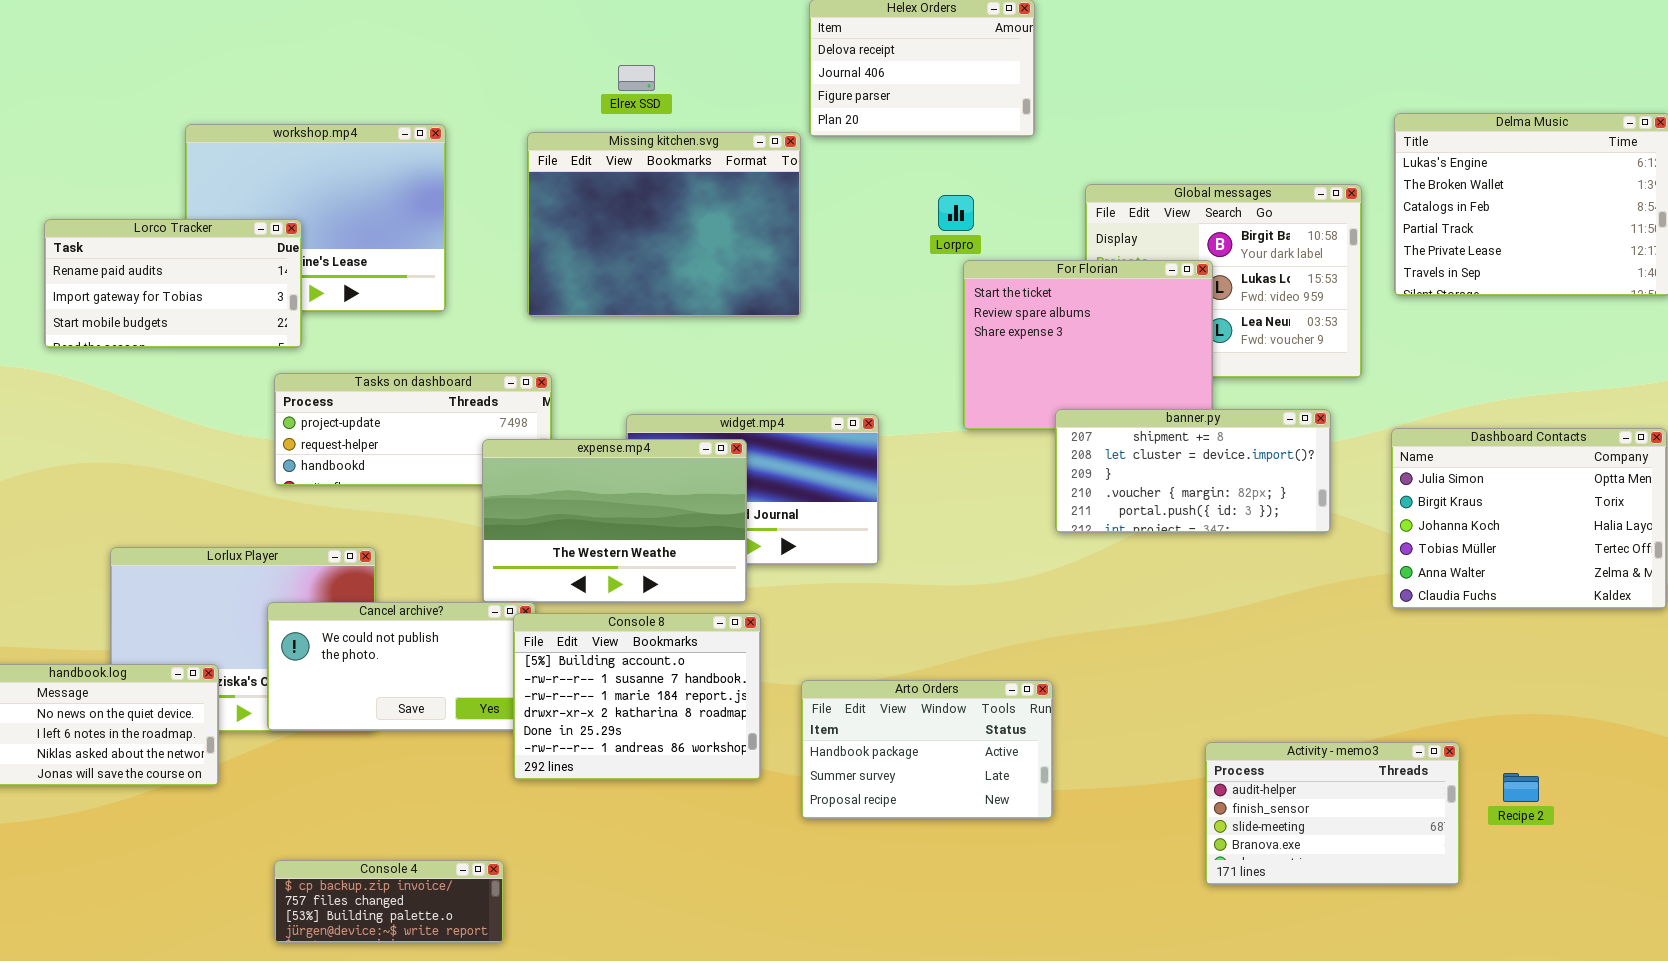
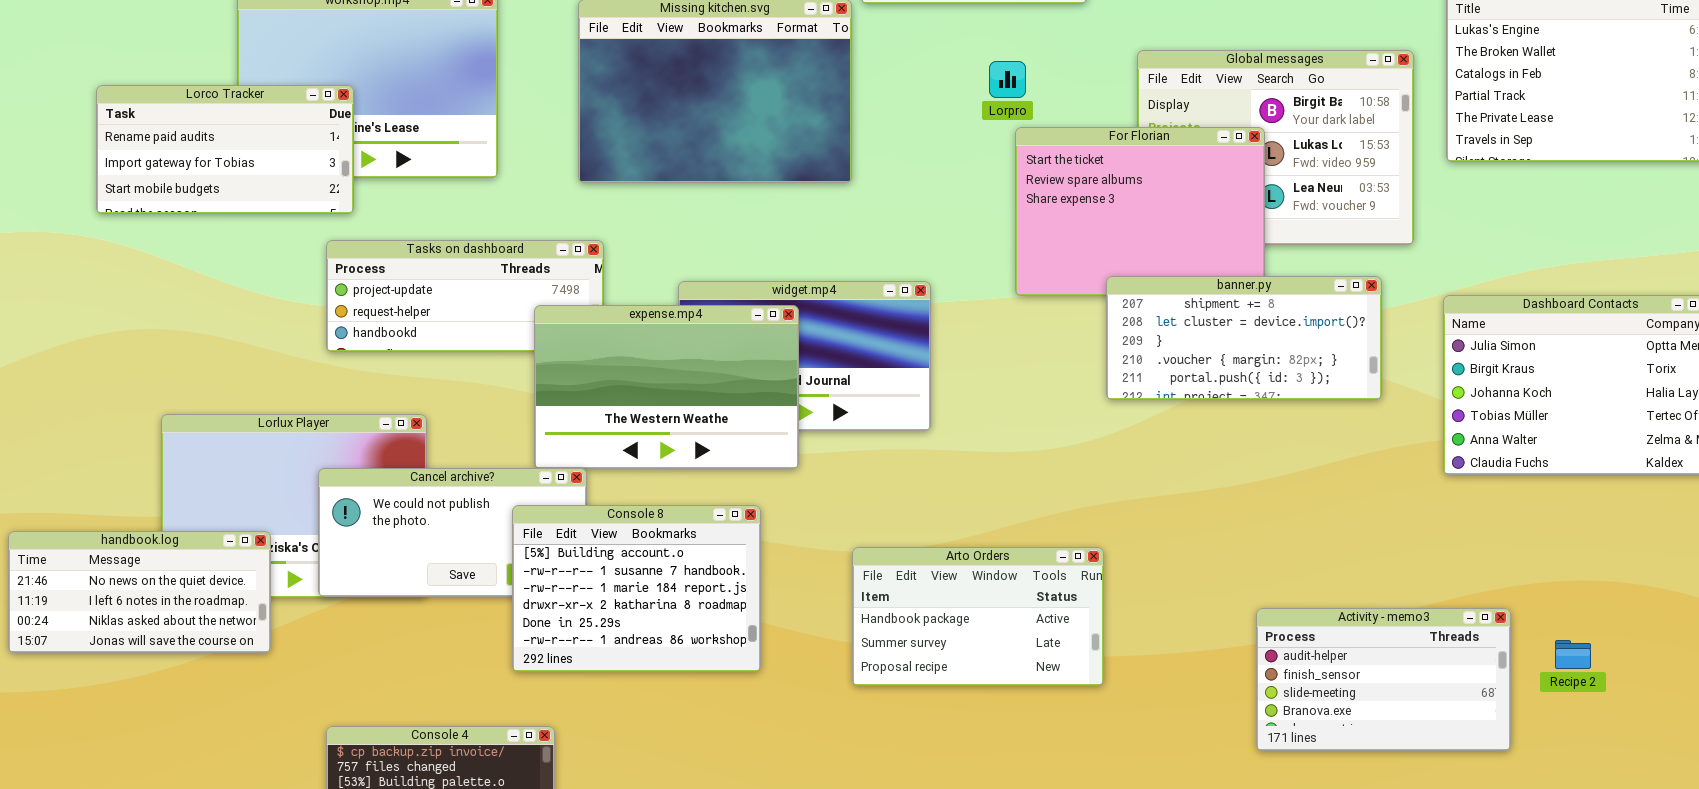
Console 8: [513,613,761,780] -> [512,505,761,672], moved

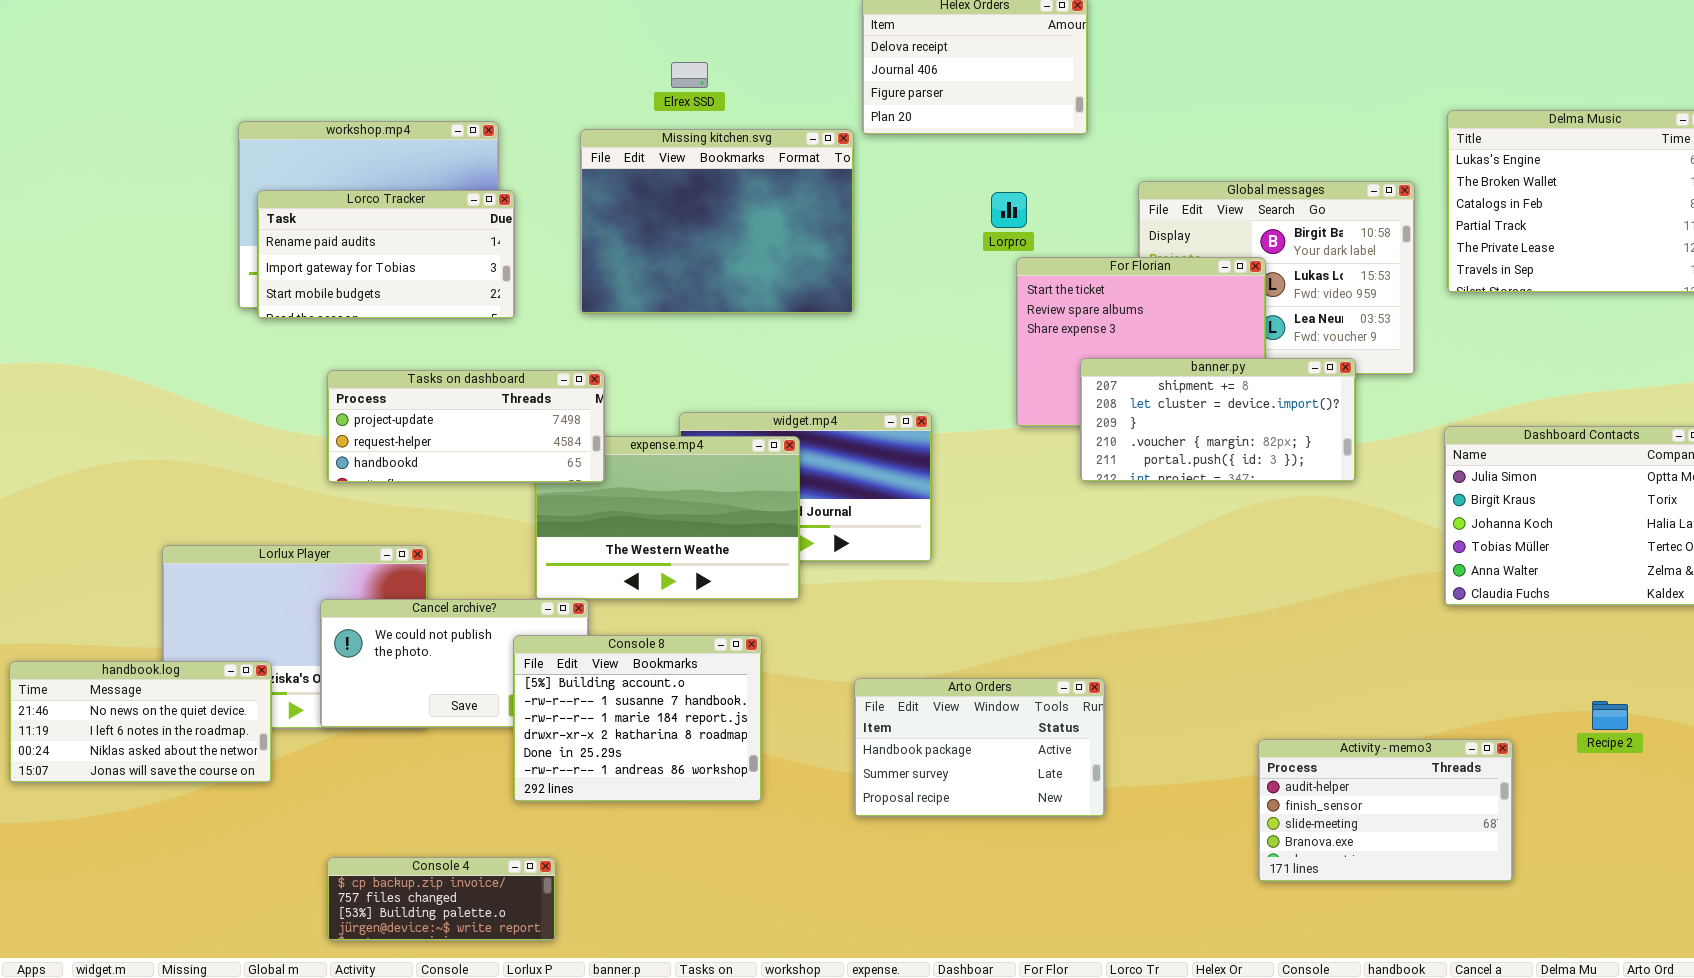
Lorco Tracker: [96,85,354,214] -> [257,190,515,319], moved
Tasks on dashboard: [326,240,604,352] -> [327,370,605,483], raised
banner.py: [1106,276,1382,400] -> [1080,358,1356,482], moved
Recipe 2: [1555,640,1591,669] -> [1592,701,1628,730], moved

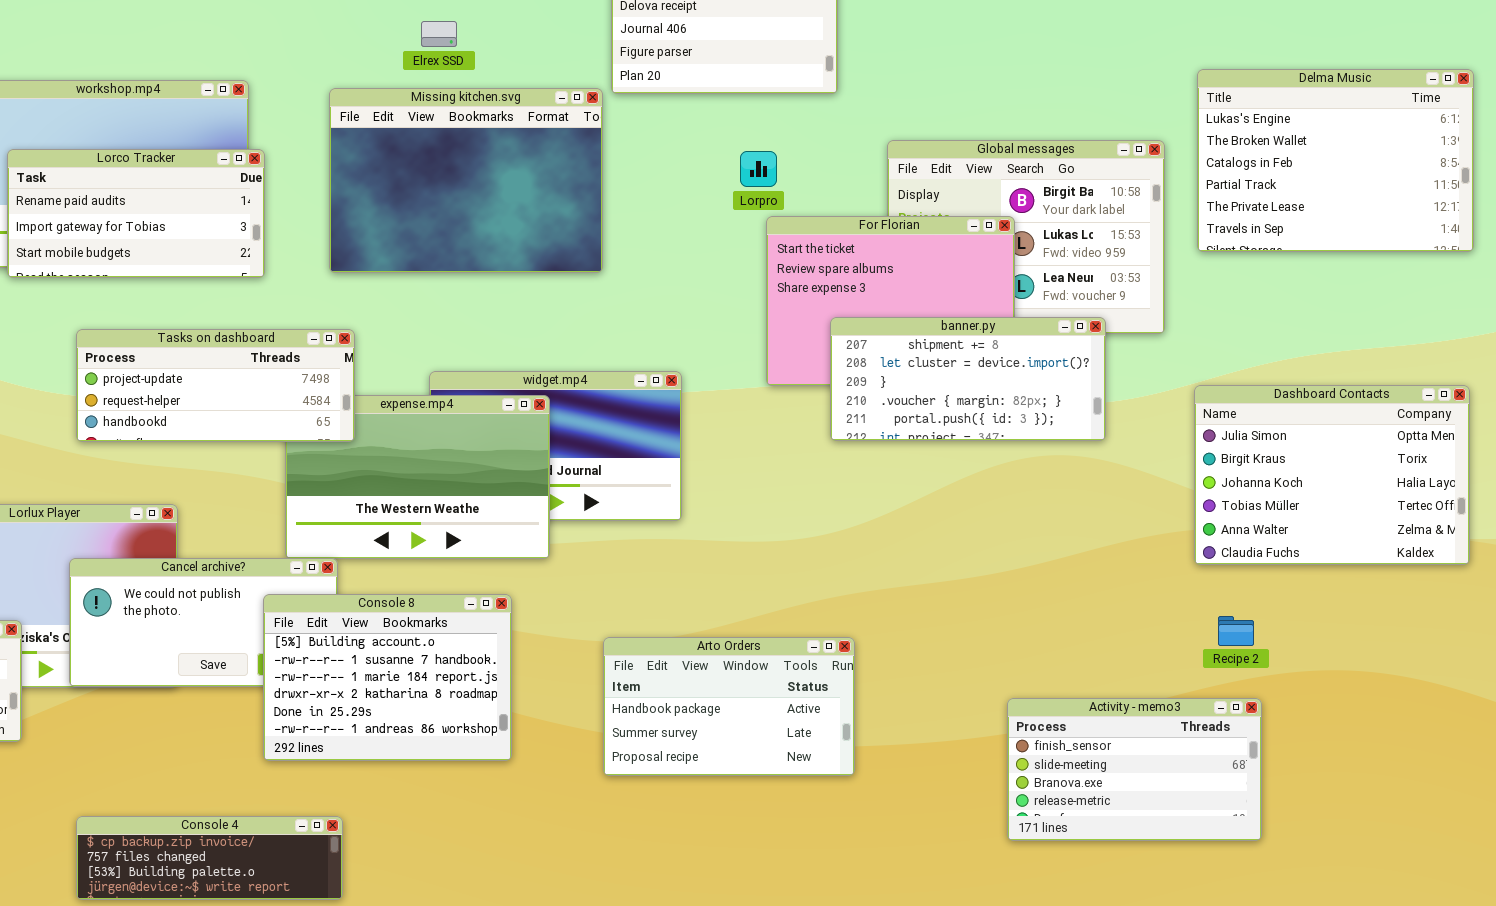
Recipe 2: [1592,701,1628,730] -> [1218,616,1254,646], moved
Activity - memo3: [1258,739,1513,882] -> [1007,698,1262,841], scrolled down 1 row
Console 4: [327,857,556,941] -> [76,816,343,900], resized

